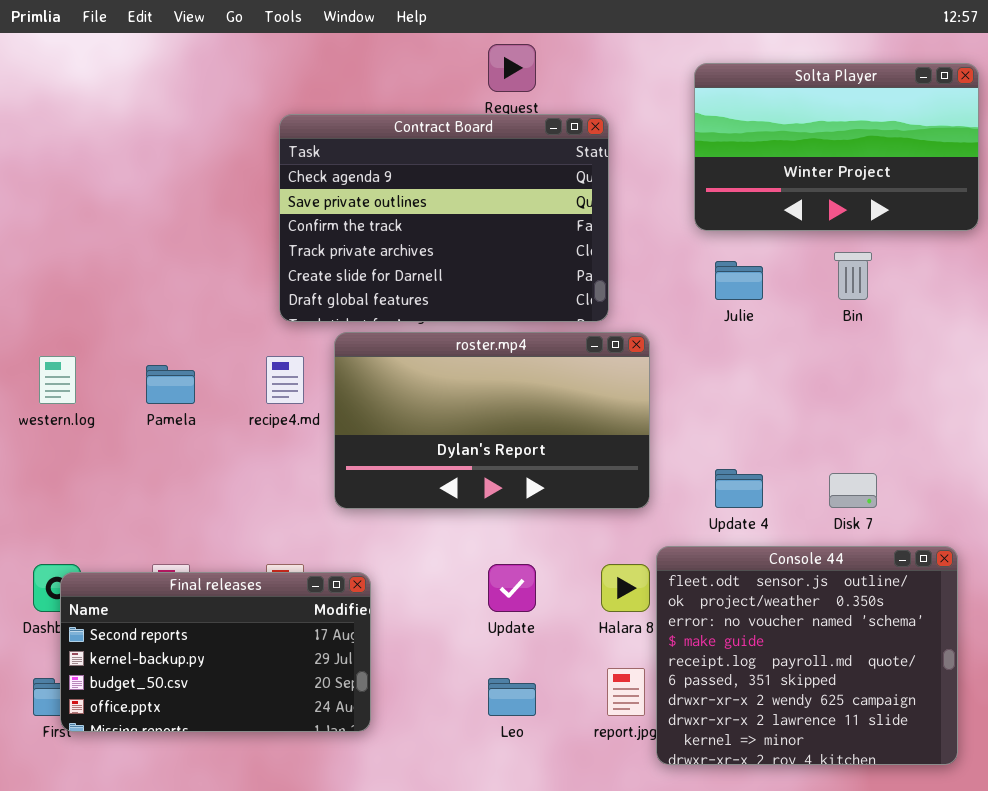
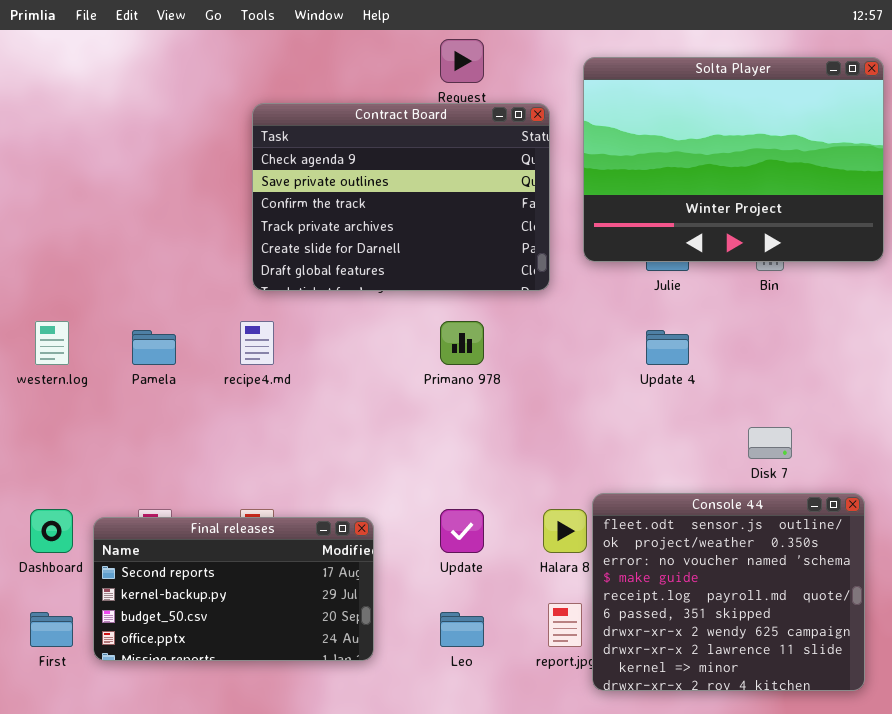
Solta Player: [694,63,979,231] -> [583,57,884,262], resized
roster.mp4: [334,332,650,509] -> none, closed
Update 4: [715,469,763,508] -> [646,330,689,365], moved
Final releases: [60,572,371,732] -> [93,517,374,661], moved

